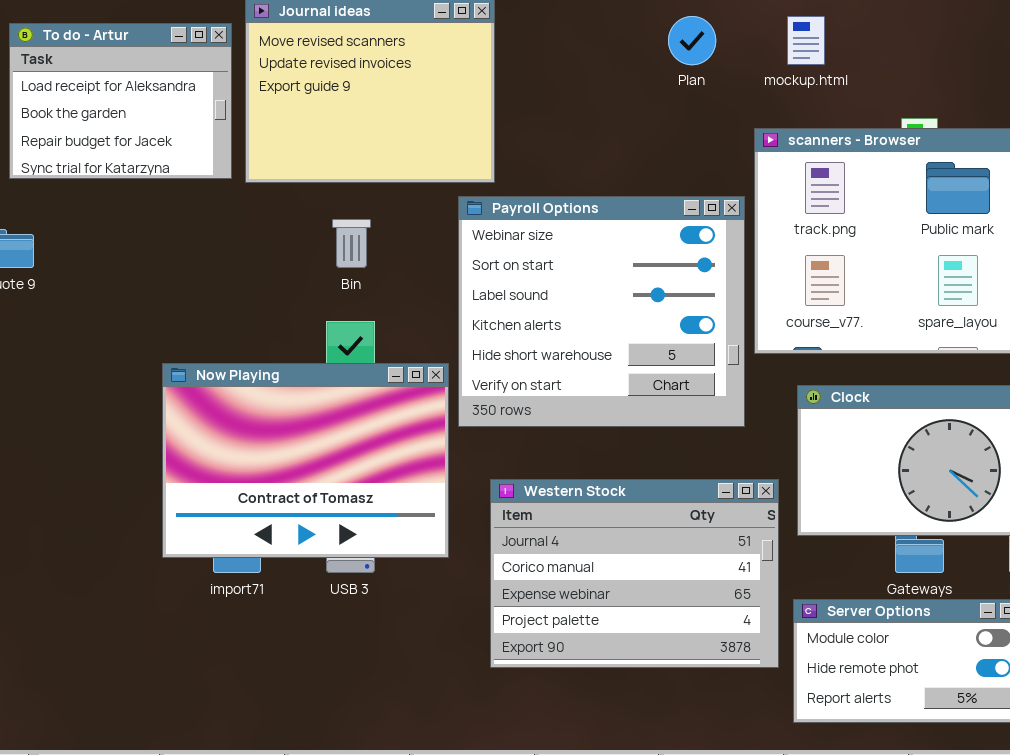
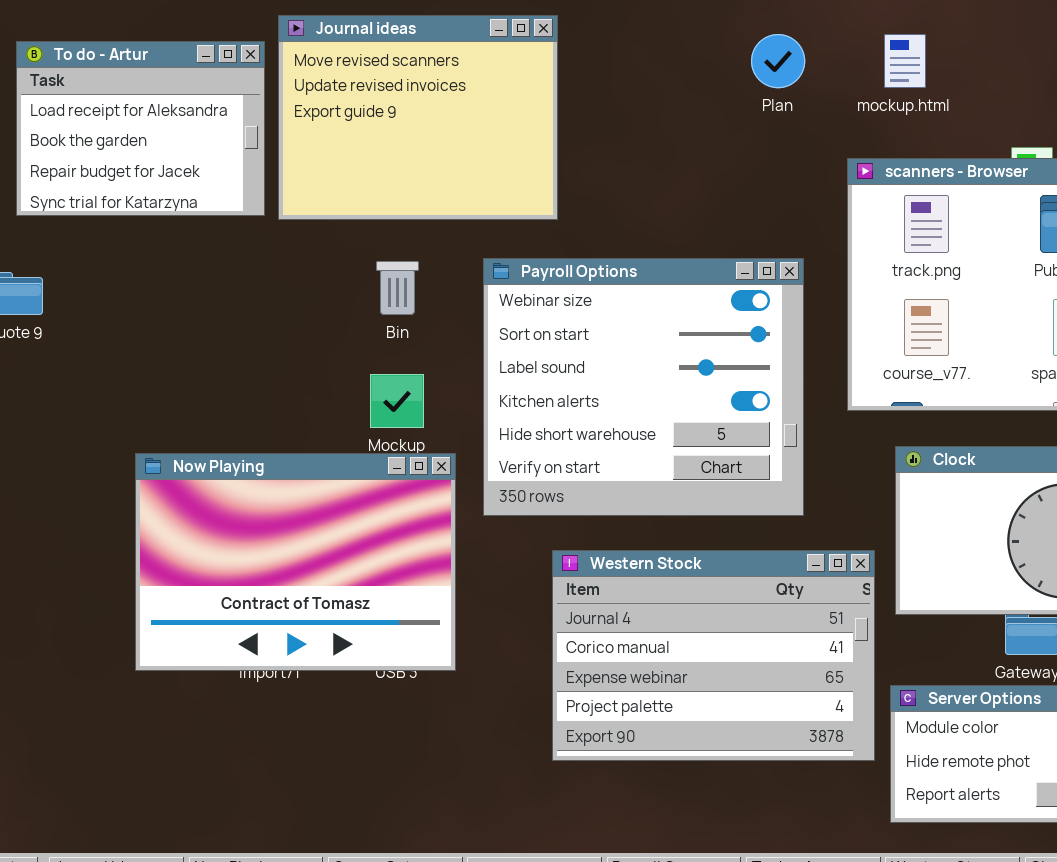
Payroll Options: [458,196,745,427] -> [483,258,804,516], moved
Now Playing: [162,363,449,558] -> [135,453,456,671], moved

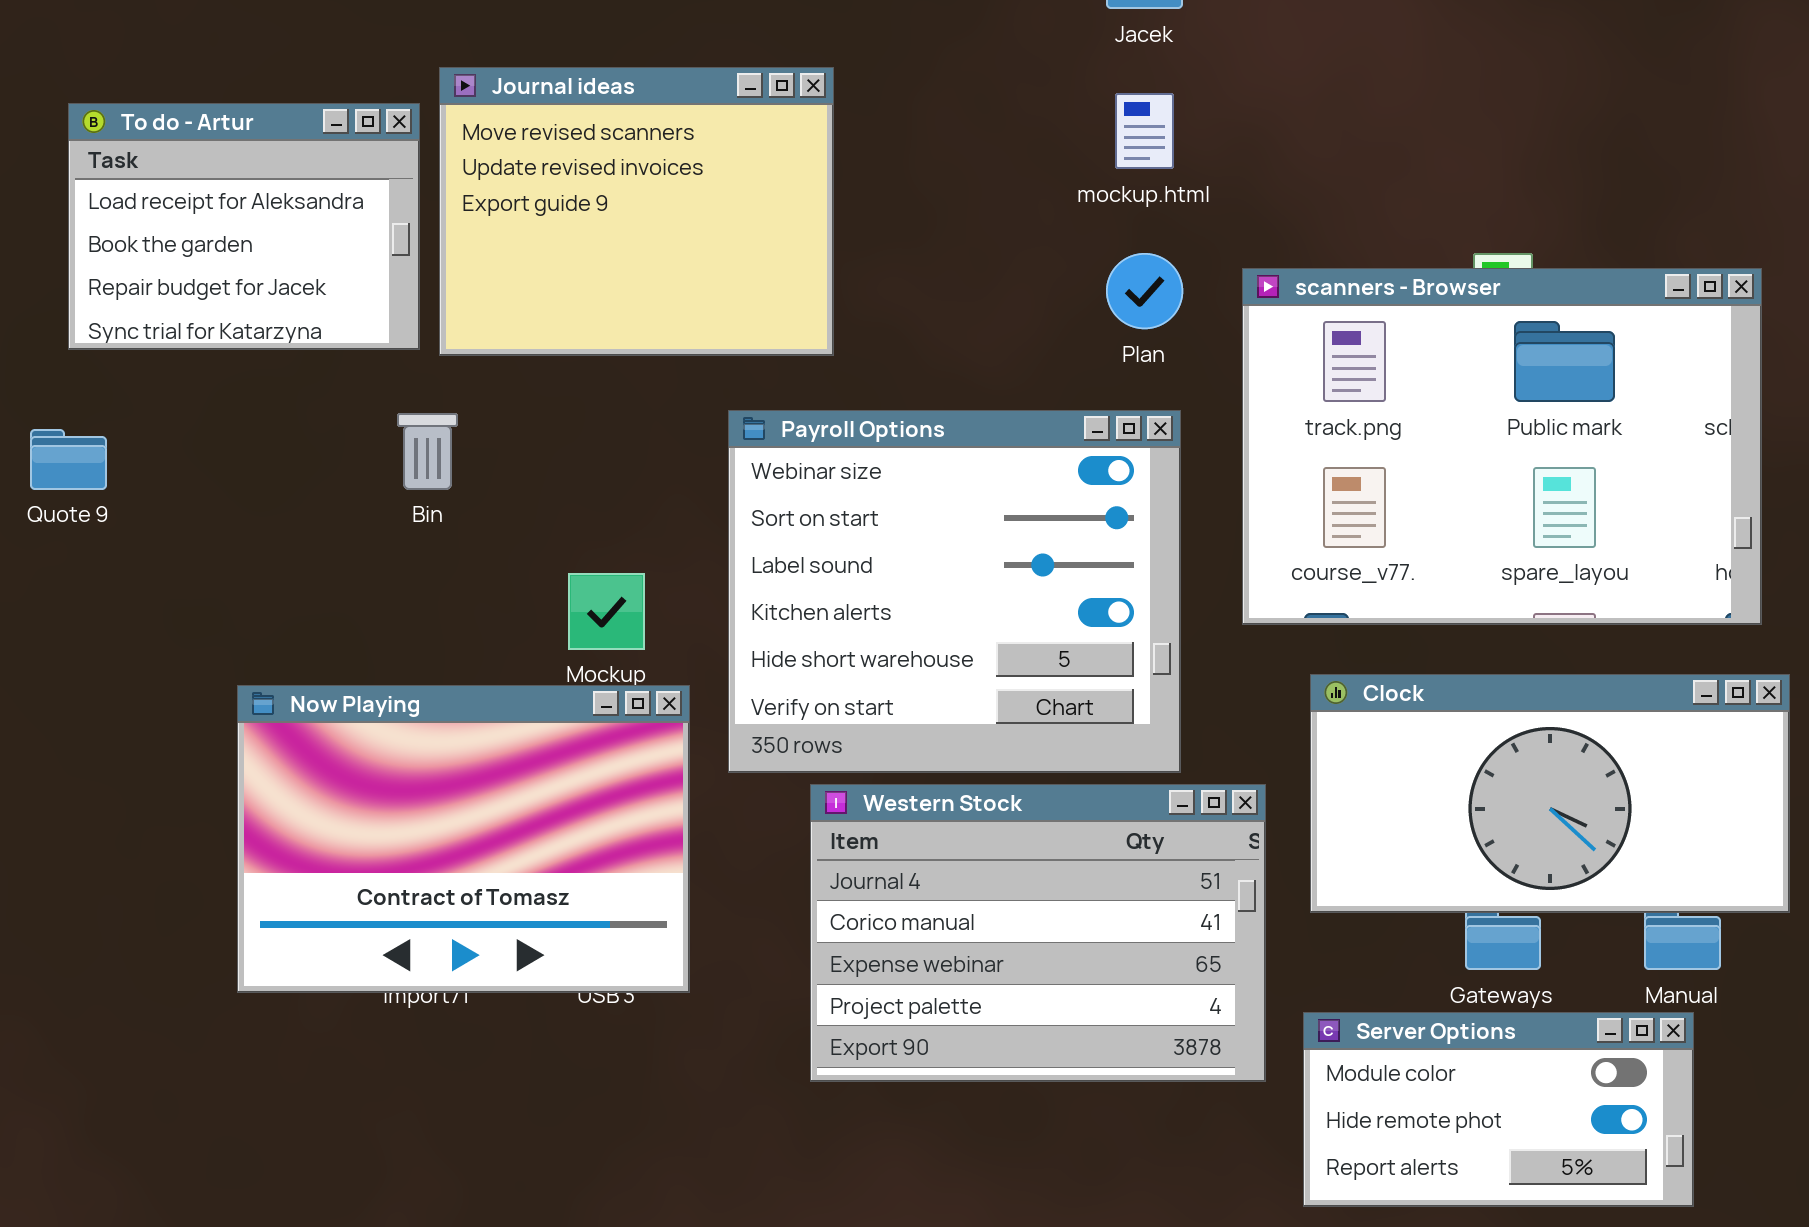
Plan: [751,34,805,88] -> [1106,253,1183,329], moved
mockup.html: [884,34,926,88] -> [1115,93,1174,169], moved
Bin: [376,261,419,315] -> [397,413,458,490], moved
Western Stock: [552,550,875,761] -> [810,784,1266,1082], moved

